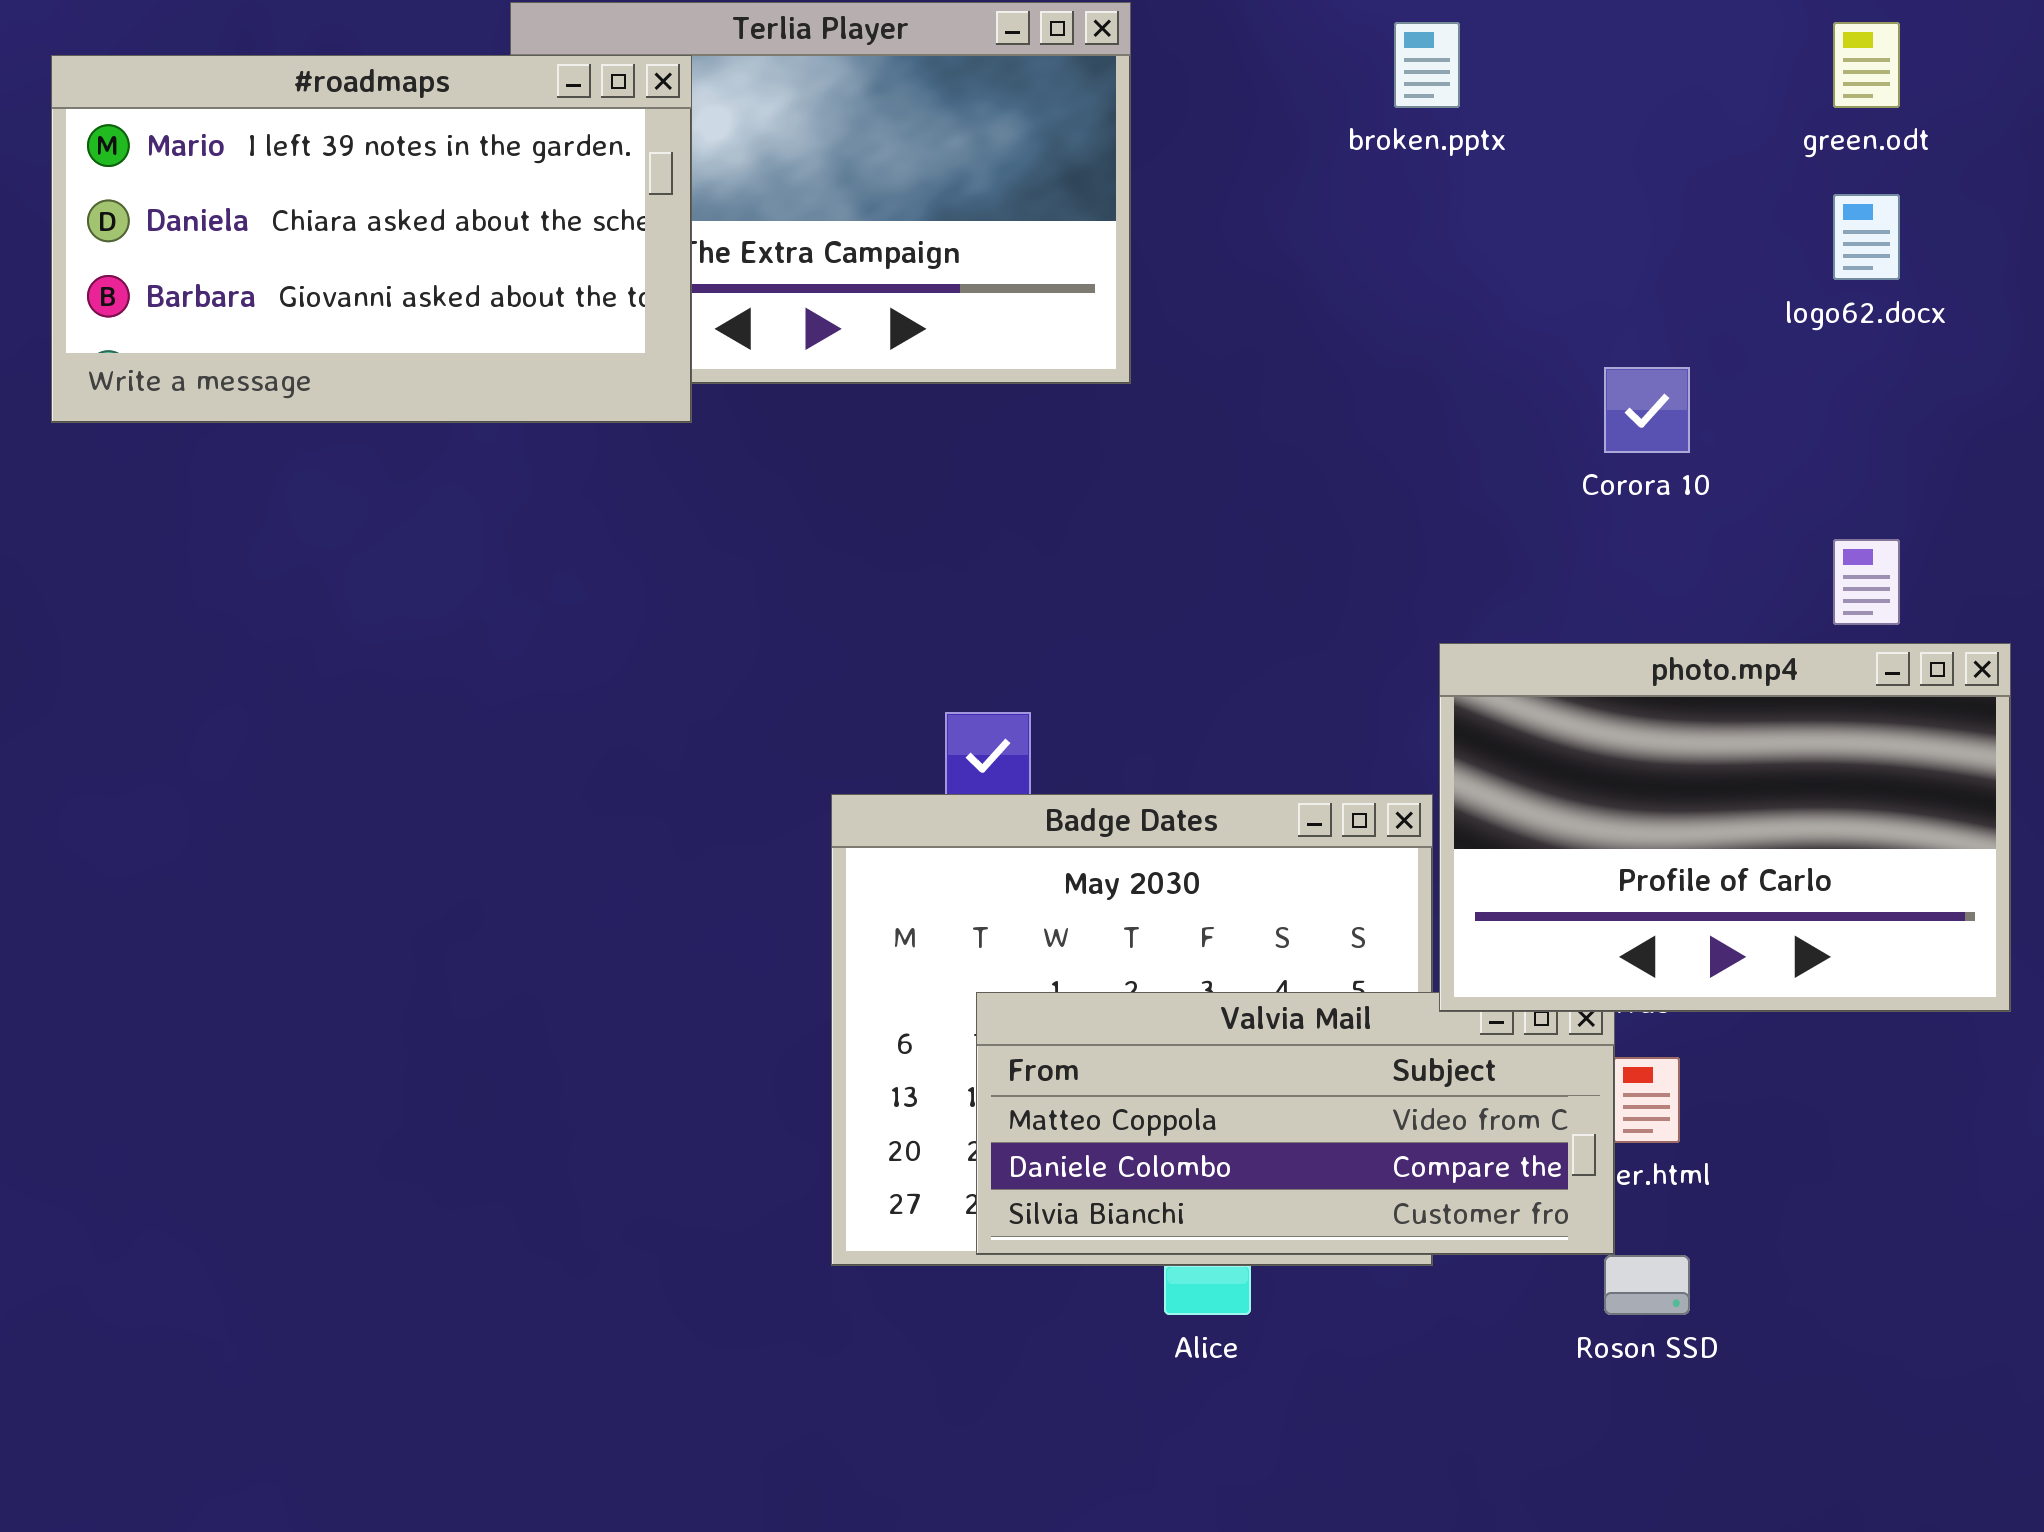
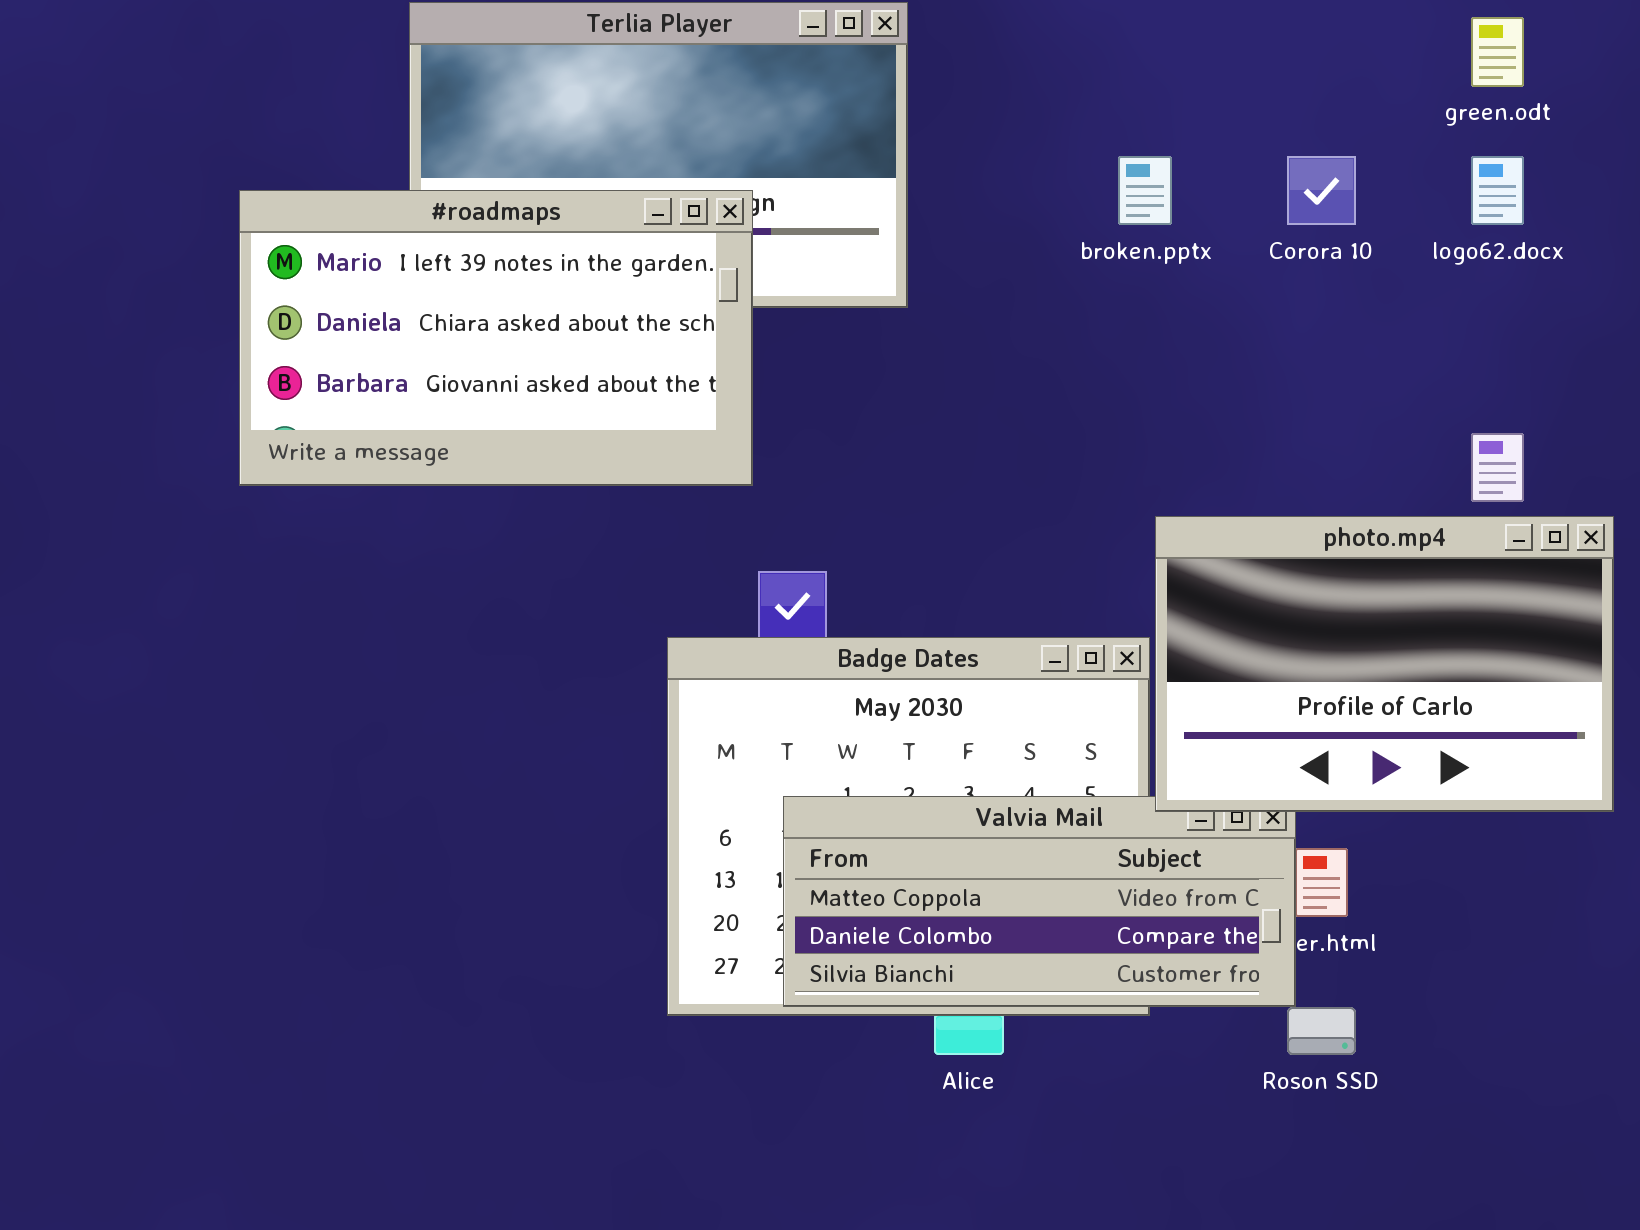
broken.pptx: [1394,22,1460,108] -> [1118,156,1172,225], moved
#roadmaps: [51,55,692,423] -> [239,190,753,486], moved
Corora 10: [1604,367,1690,453] -> [1287,156,1356,225], moved

